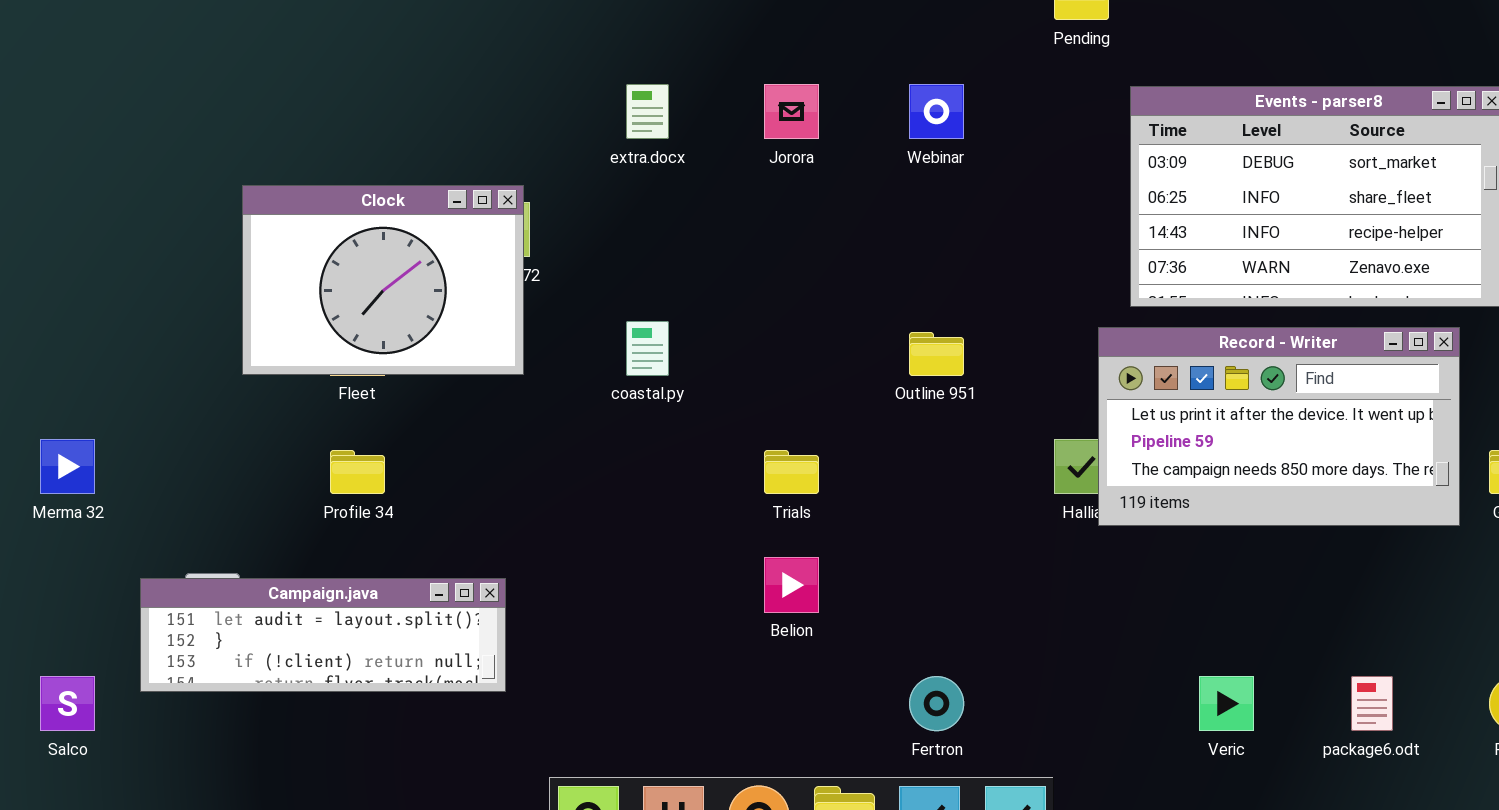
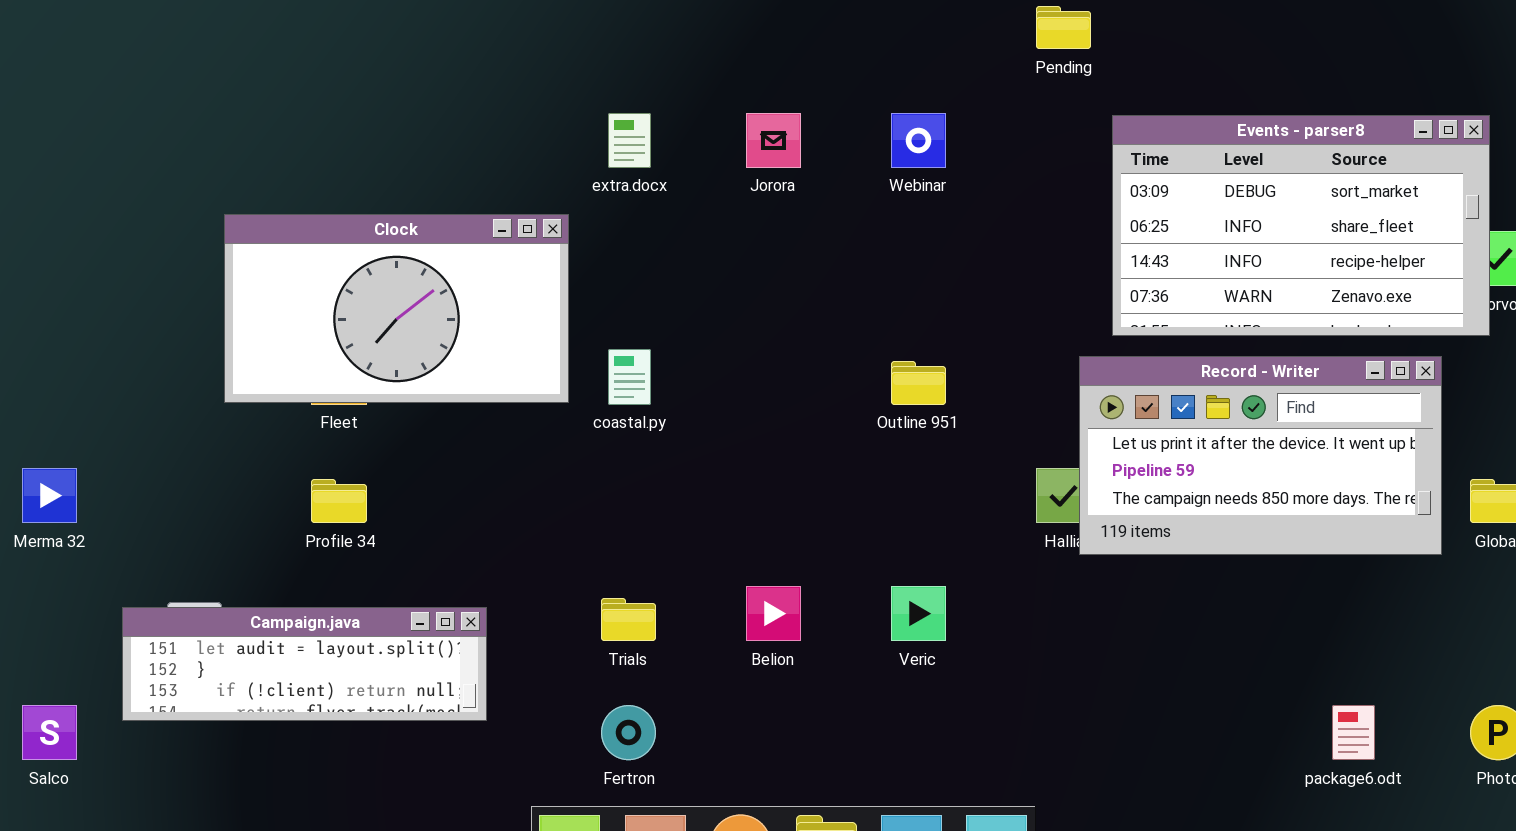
Clock: [242,185,524,375] -> [224,214,569,403], resized
Trials: [764,450,819,494] -> [601,598,656,641], moved
Fertron: [909,676,964,731] -> [601,705,656,760], moved
Veric: [1199,676,1254,731] -> [891,586,946,641], moved

